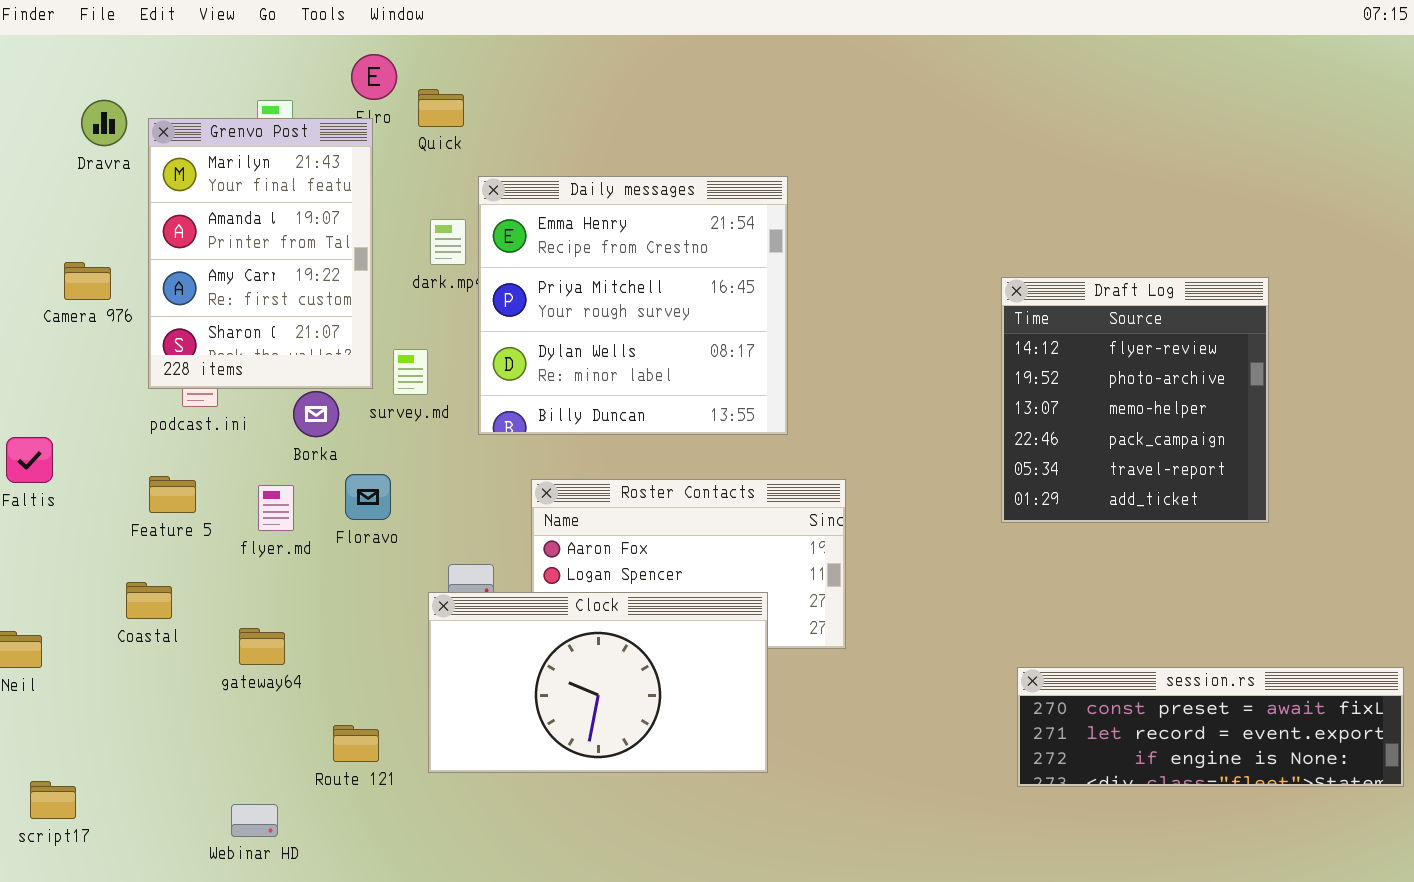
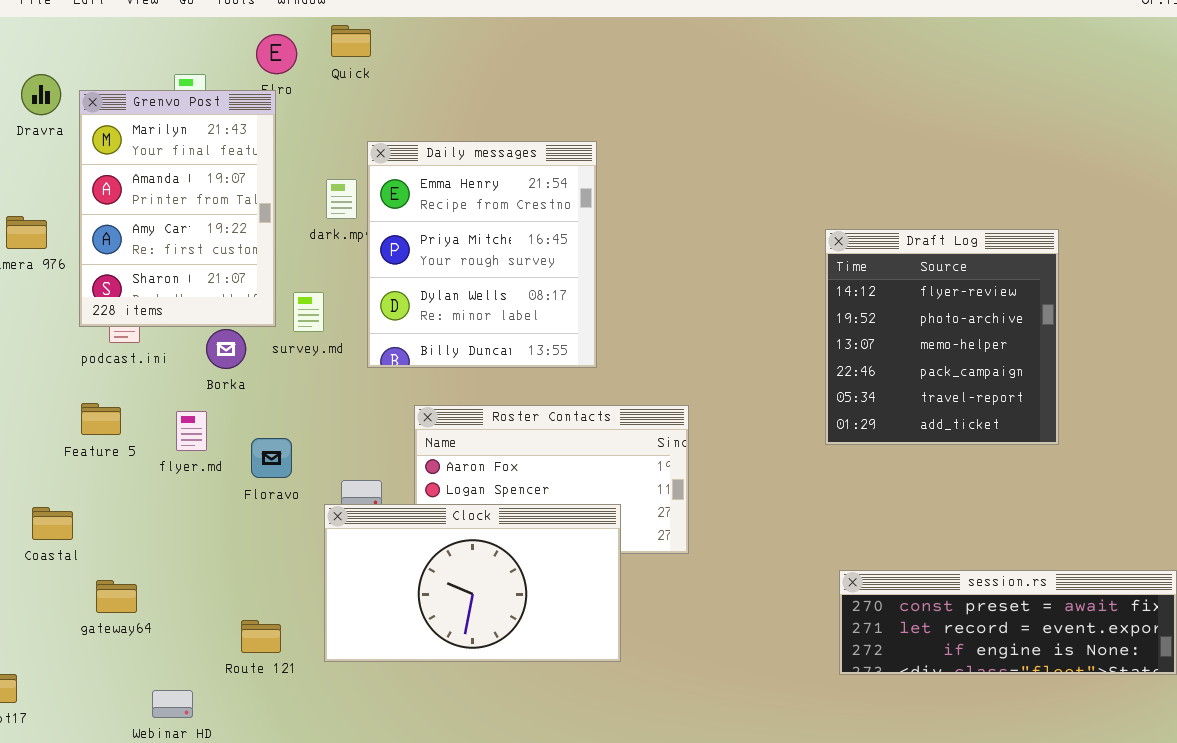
Quick: [418,89,464,127] -> [331,25,371,57], moved
Daily messages: [478,176,788,435] -> [367,141,597,368], resized
Floravo: [345,474,391,520] -> [251,438,292,478], moved
Coastal: [126,582,172,619] -> [32,507,73,540], moved
gateway64: [239,628,285,665] -> [96,580,137,613], moved

